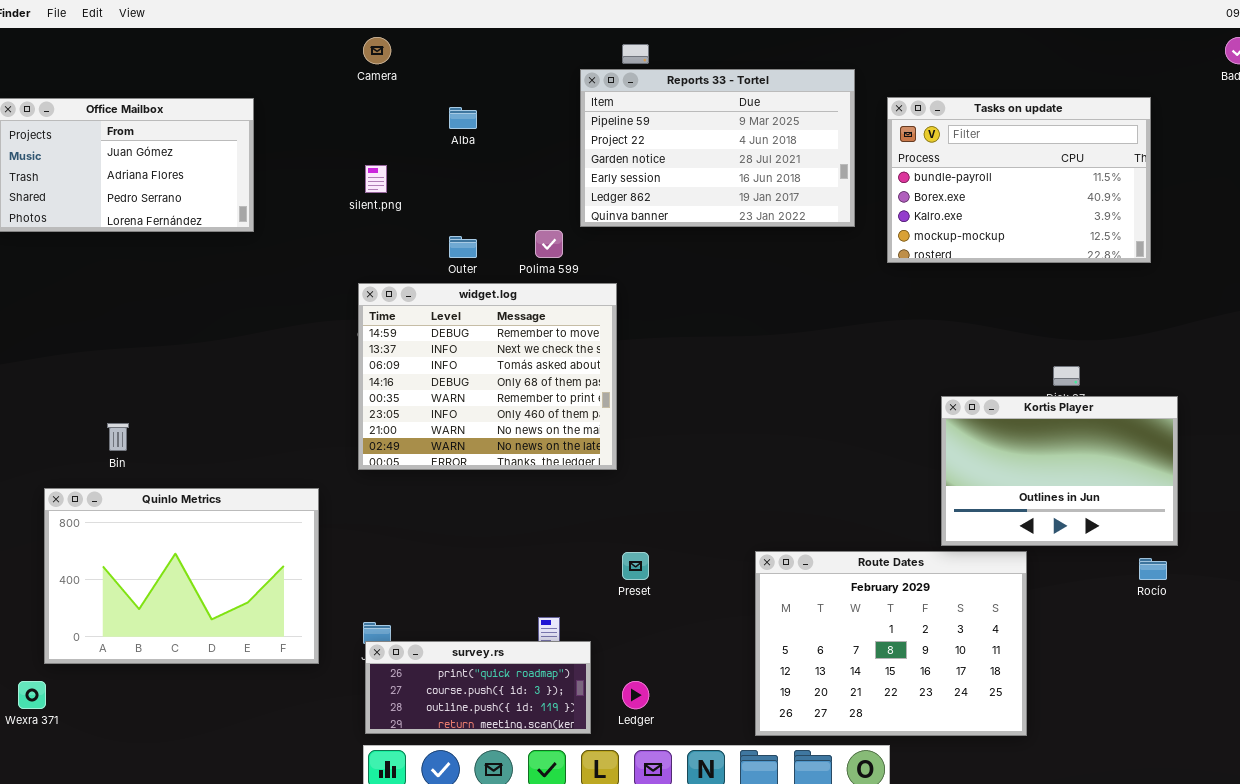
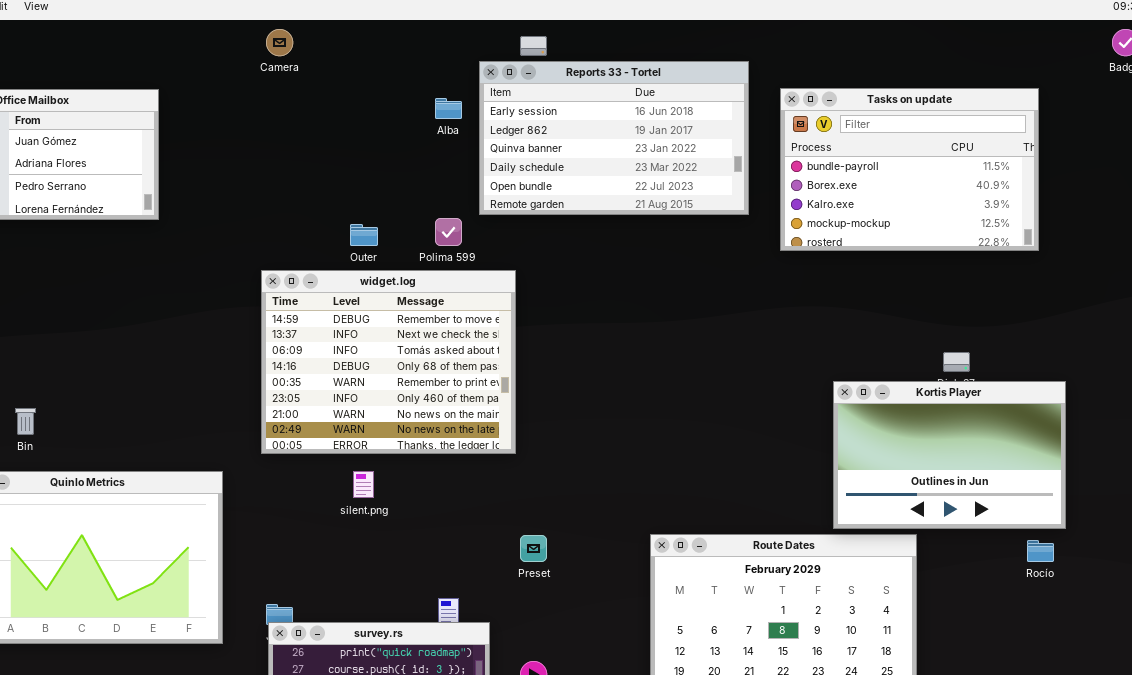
Reports 33 - Tortel: [580,69,855,227] -> [479,61,749,215], scrolled down 3 rows
Alba: [449,107,477,129] -> [435,98,462,119], moved
silent.png: [365,165,387,193] -> [353,471,374,498], moved

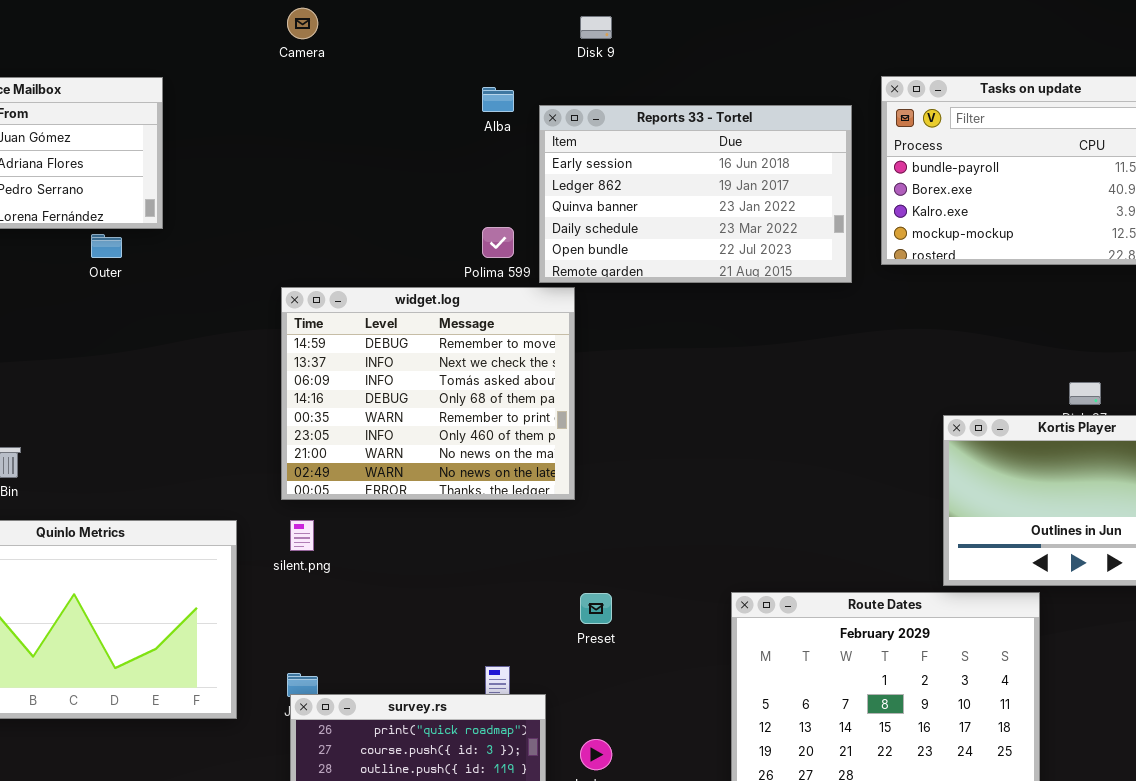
Reports 33 - Tortel: [479,61,749,215] -> [539,105,852,283], moved
Outer: [350,224,378,246] -> [91,234,122,258], moved
silent.png: [353,471,374,498] -> [290,520,314,551], moved

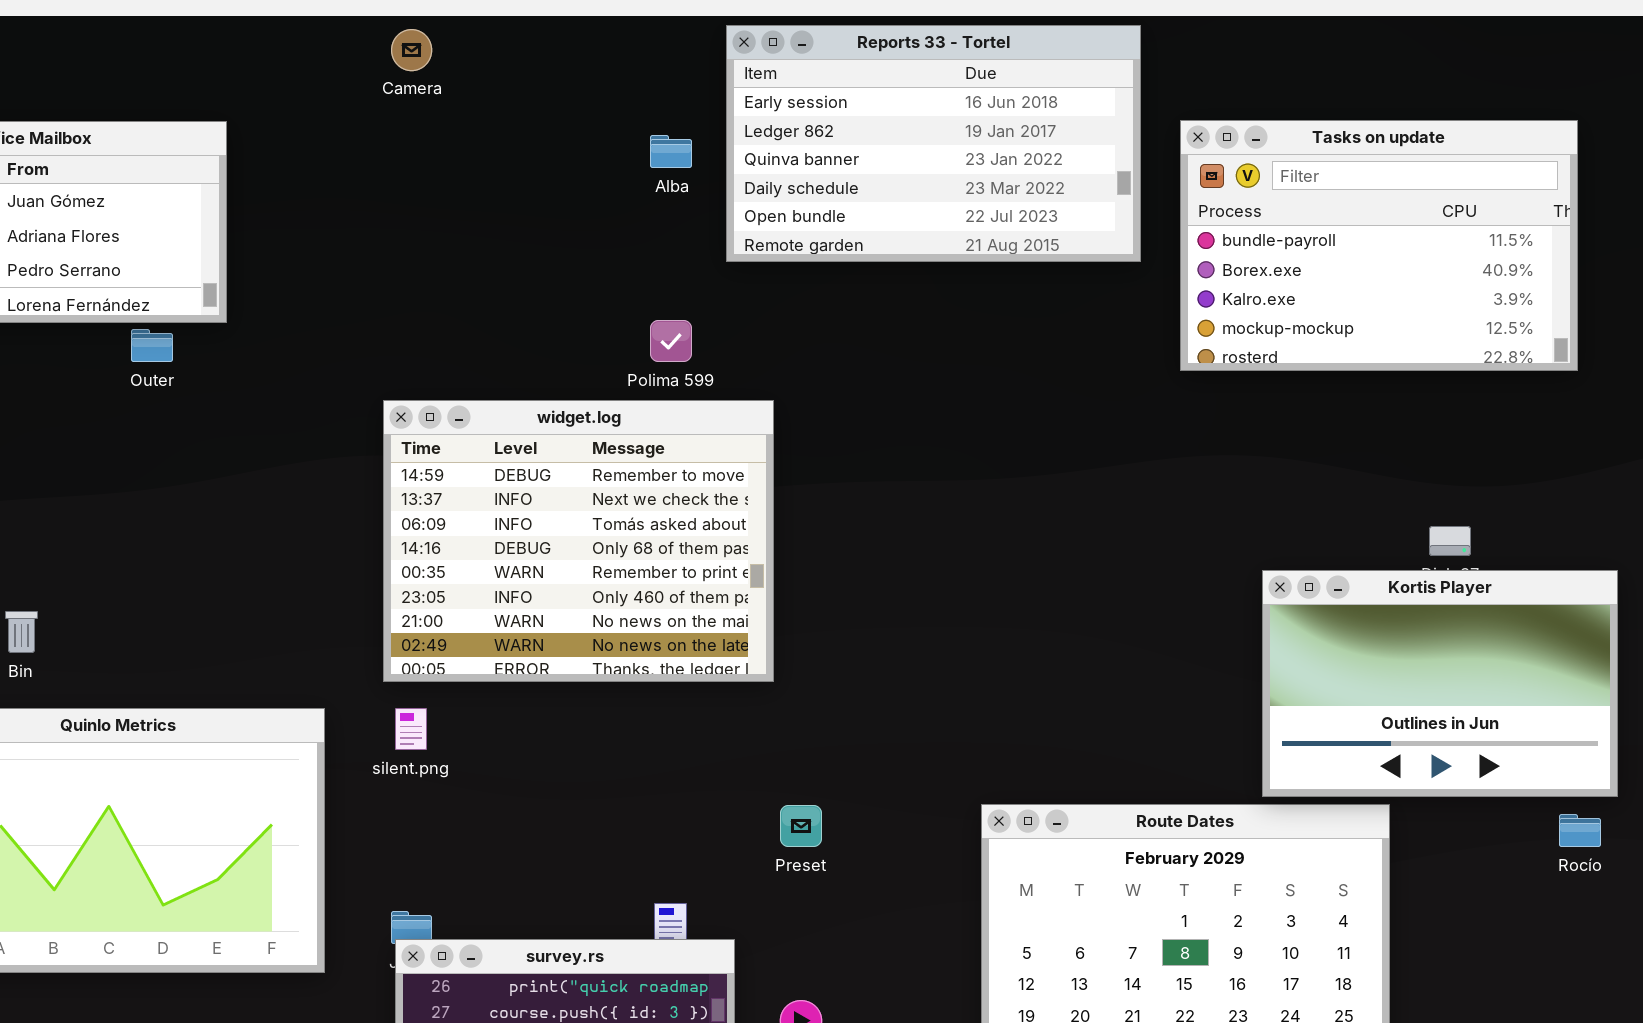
Reports 33 - Tortel: [539,105,852,283] -> [726,25,1141,262], moved

